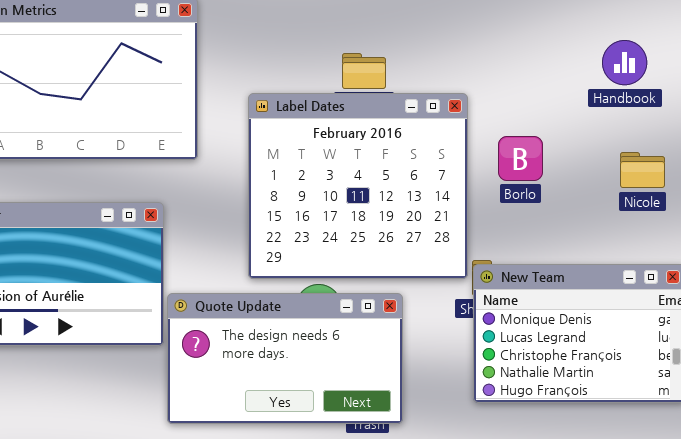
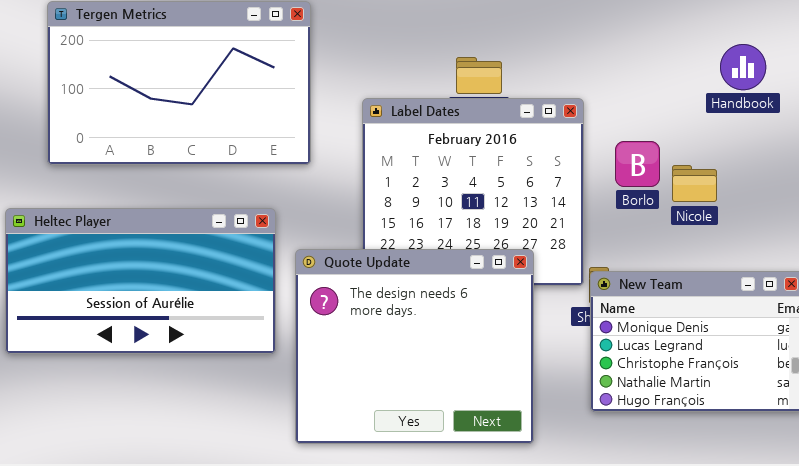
Nicole: [620,152,665,188] -> [672,165,717,202], moved
Quote Update: [167,293,403,424] -> [295,249,534,444], moved, resized

